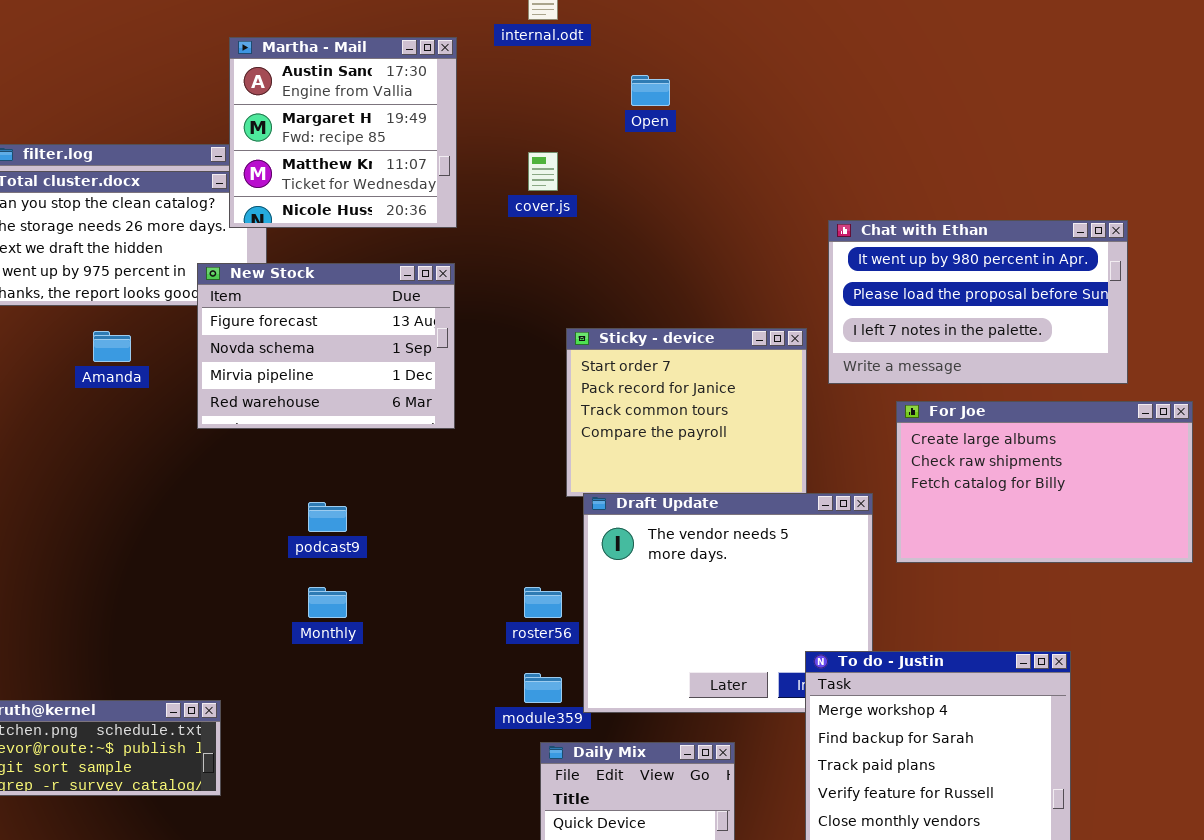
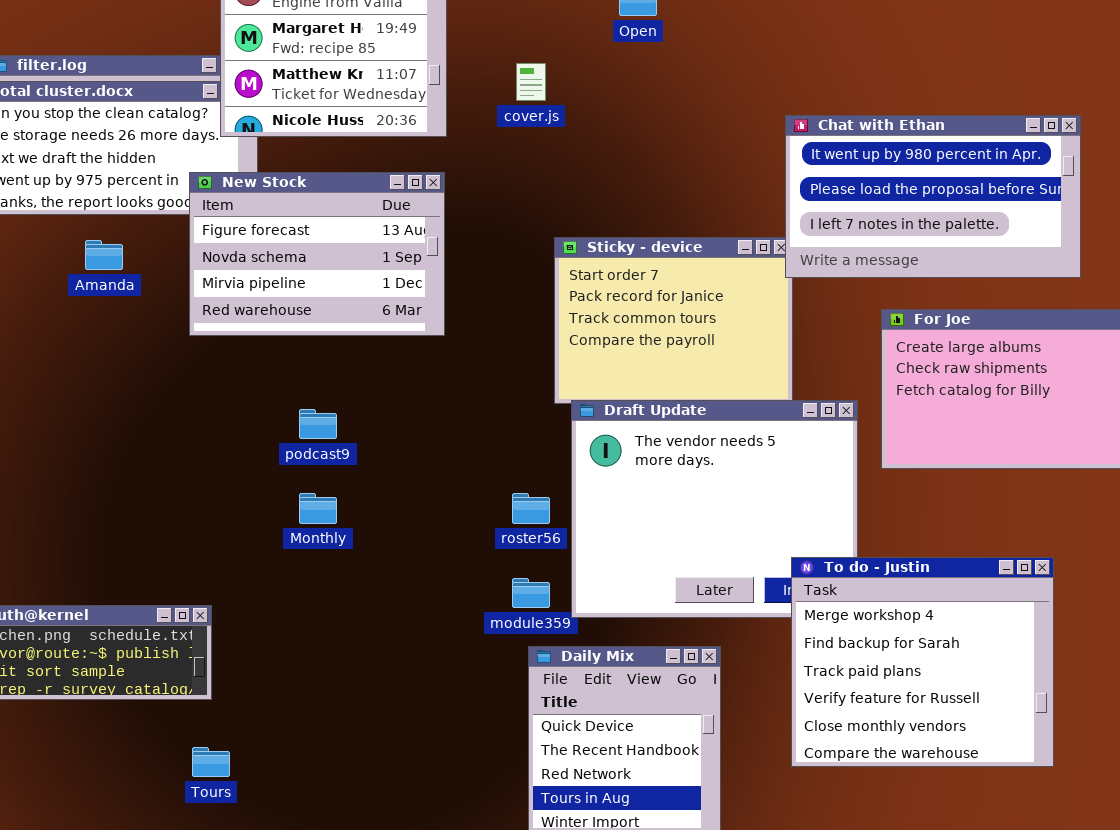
Chat with Ethan: [828,220,1128,384] -> [785,115,1081,278], moved

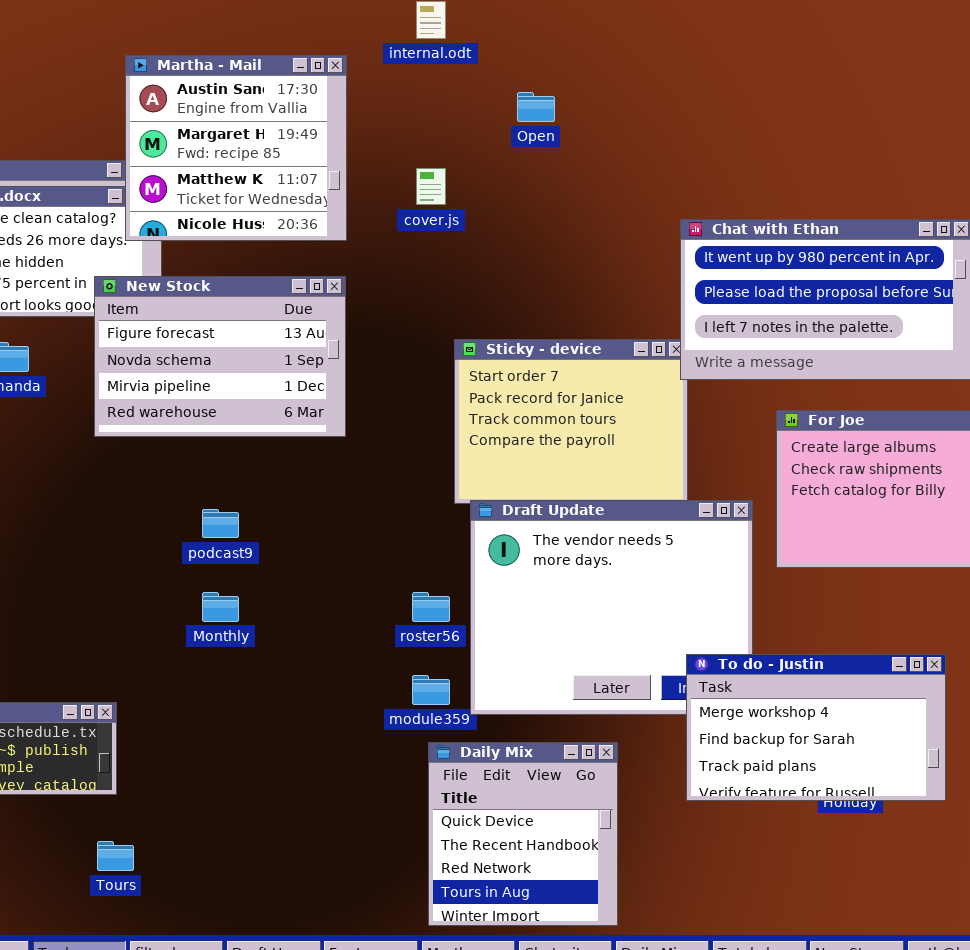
To do - Justin: [791,557,1054,767] -> [686,654,946,801], resized

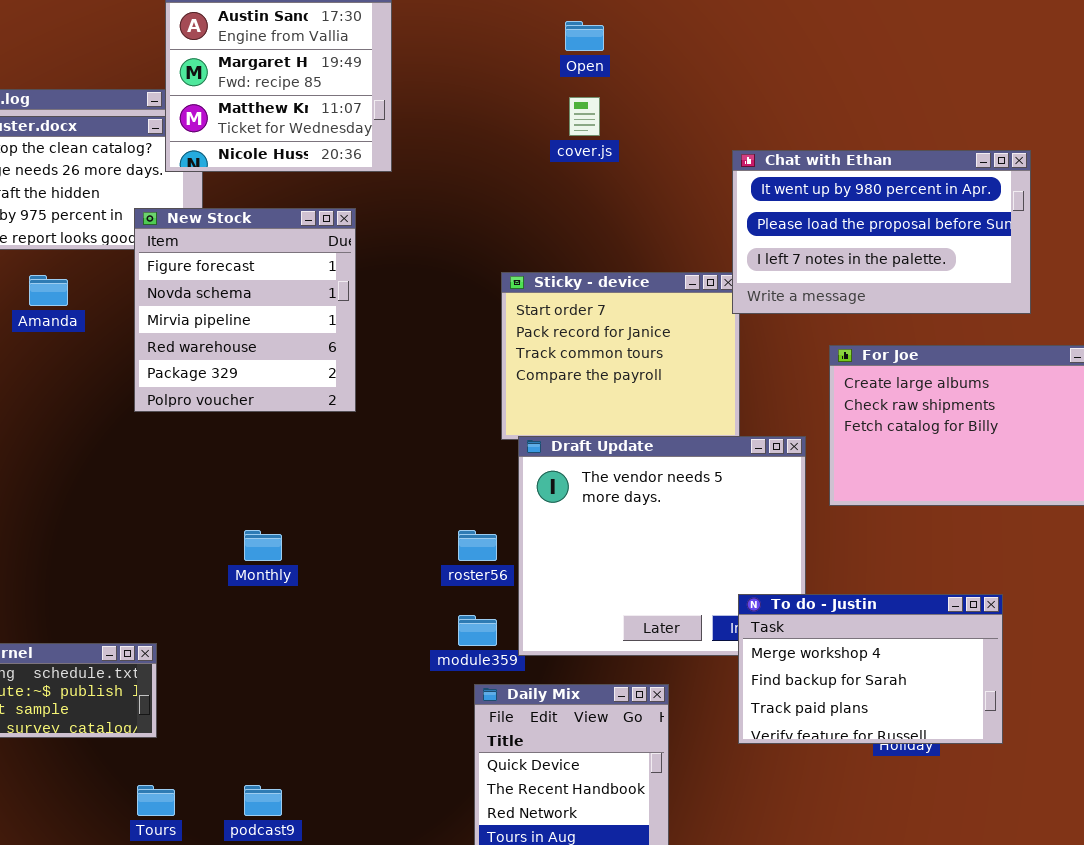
cover.js: [416,168,446,205] -> [569,97,600,136], moved
New Stock: [94,276,346,437] -> [134,208,356,412], resized
podcast9: [202,509,239,538] -> [244,785,282,816], moved

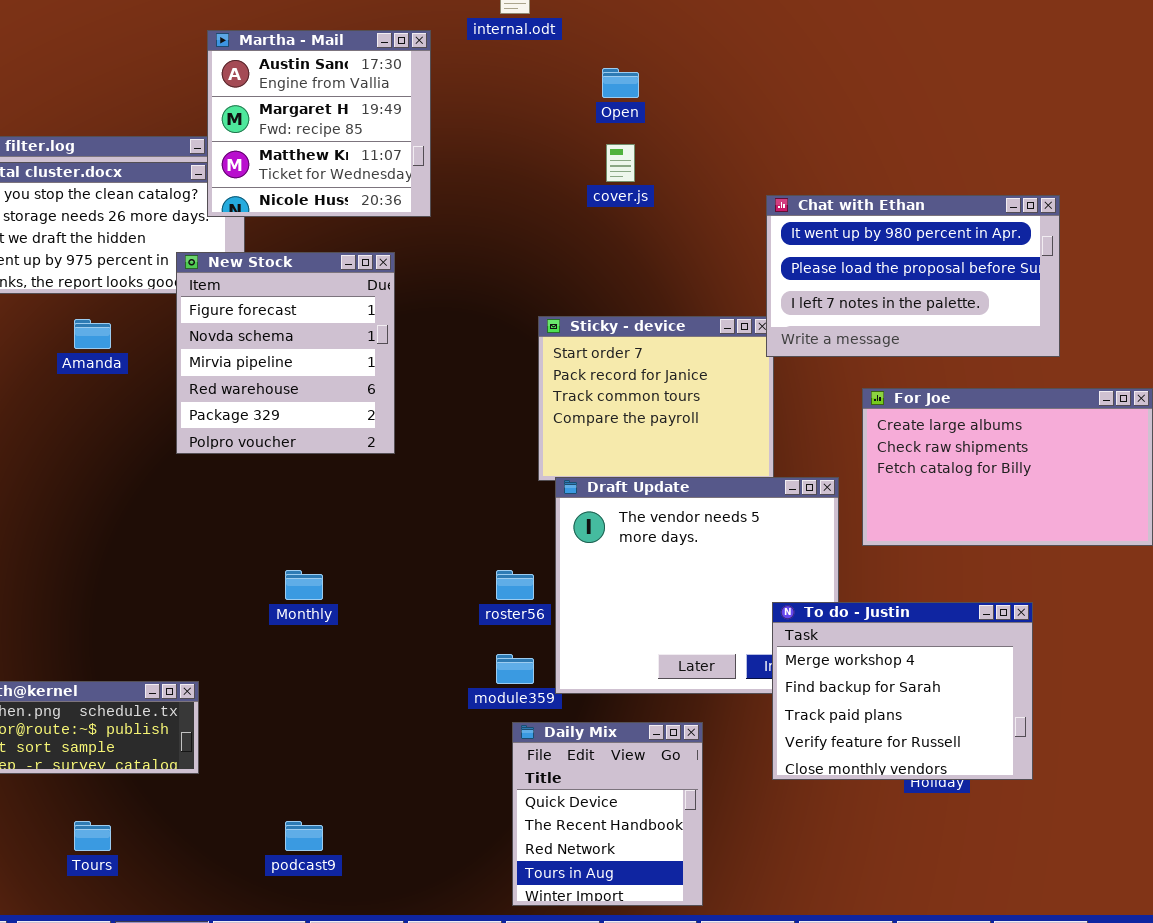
To do - Justin: [738,594,1003,744] -> [772,602,1033,780], resized
Tours: [137,785,175,816] -> [74,821,111,851], moved

